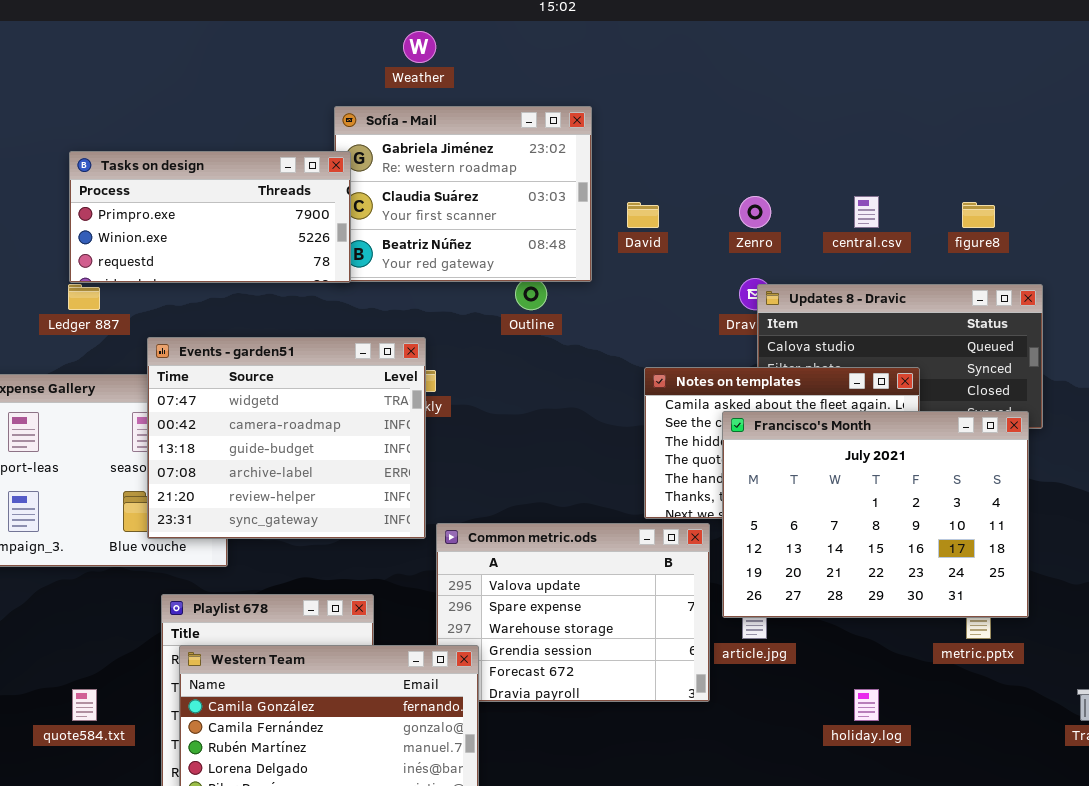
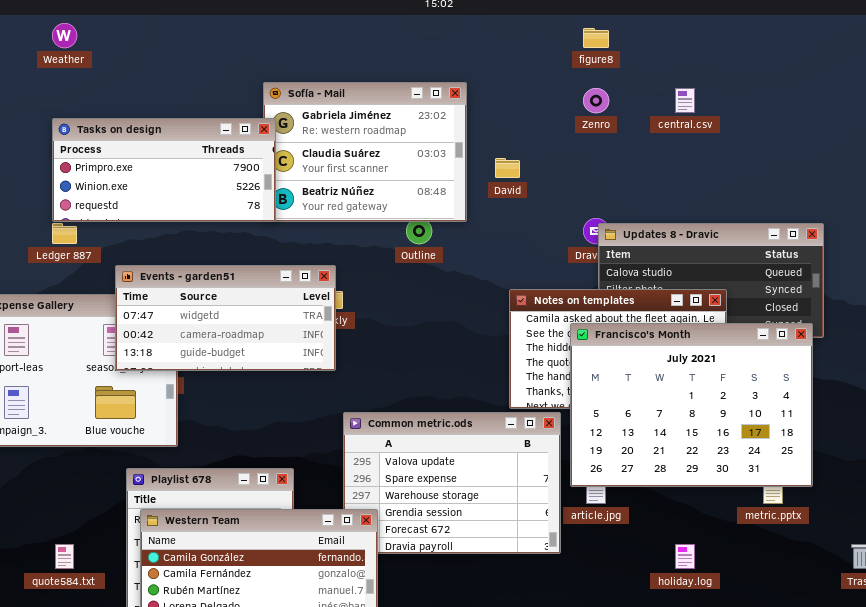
Weather: [403,31,436,63] -> [52,23,77,48], moved
Zenro: [739,196,771,228] -> [583,88,609,113], moved
central.csv: [854,196,879,228] -> [675,88,695,113], moved
figure8: [962,202,995,228] -> [583,28,609,48], moved
Events - garden51: [147,337,426,539] -> [115,265,336,371], resized

